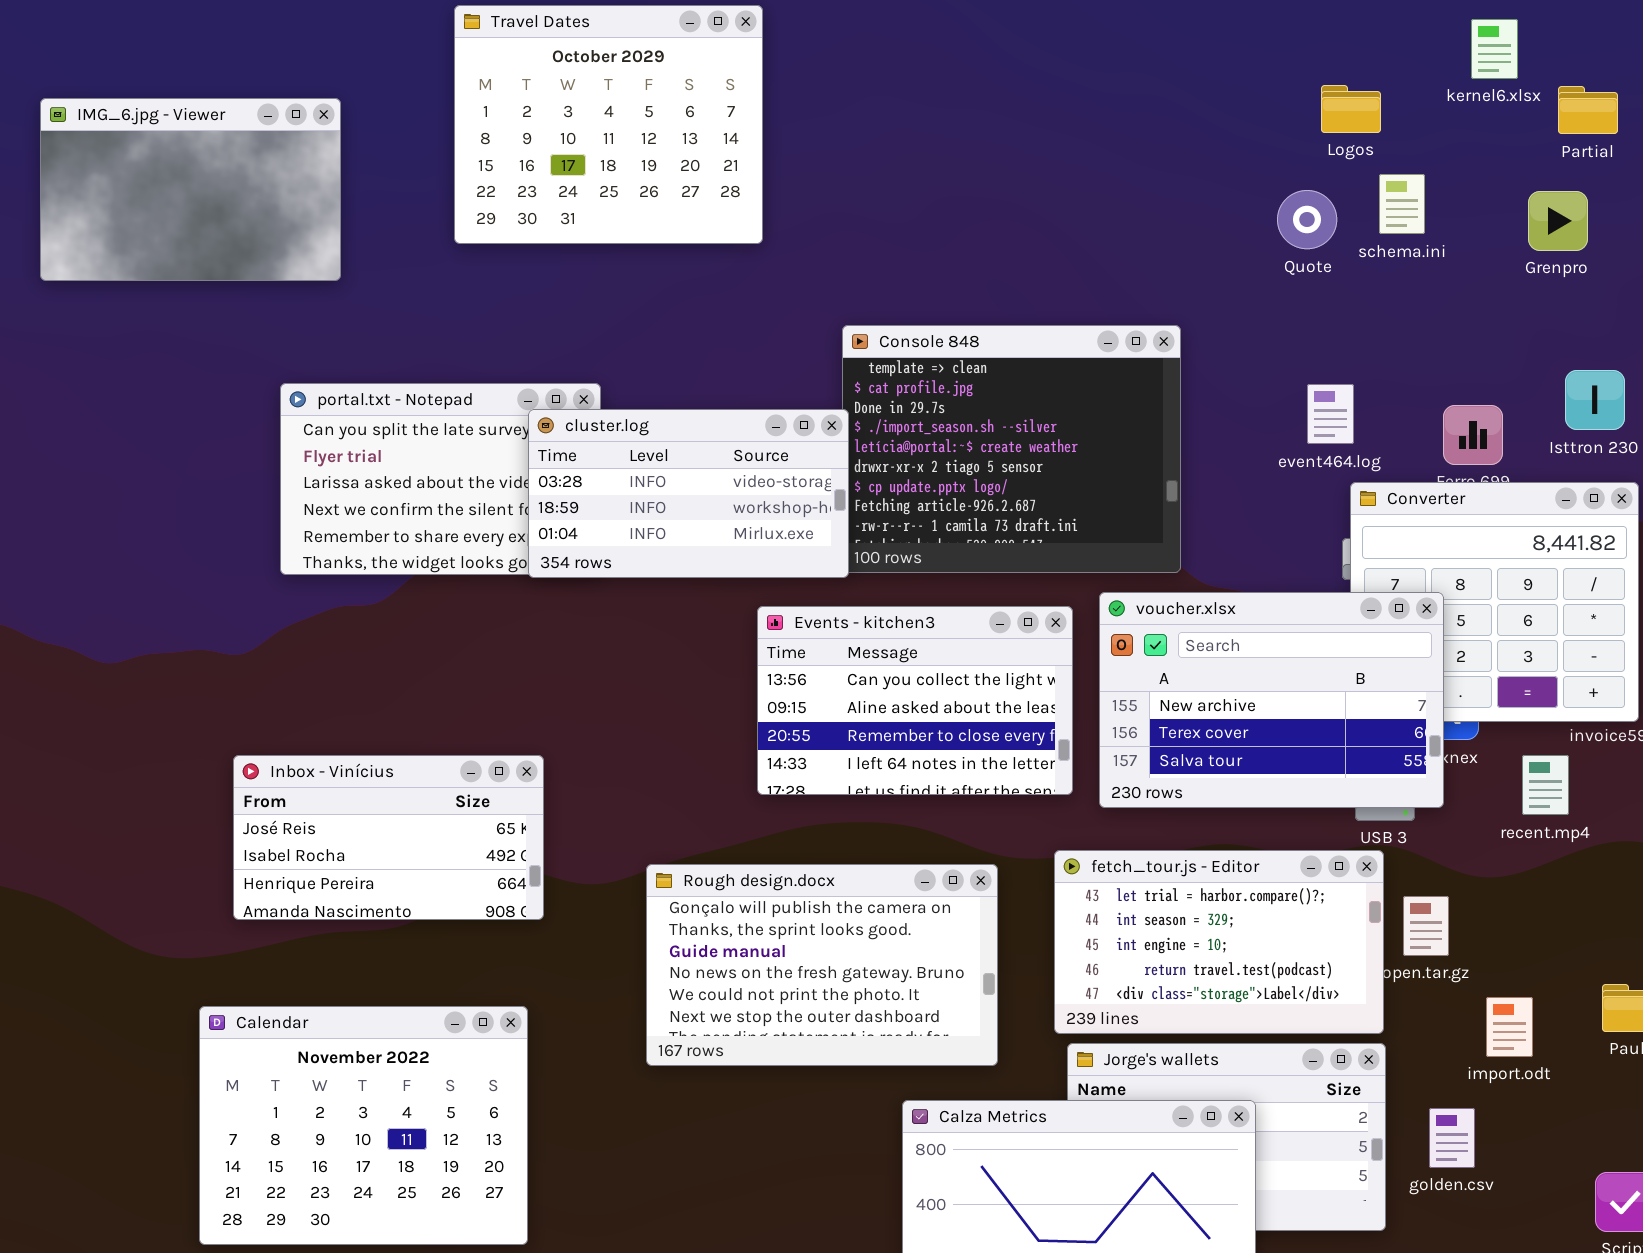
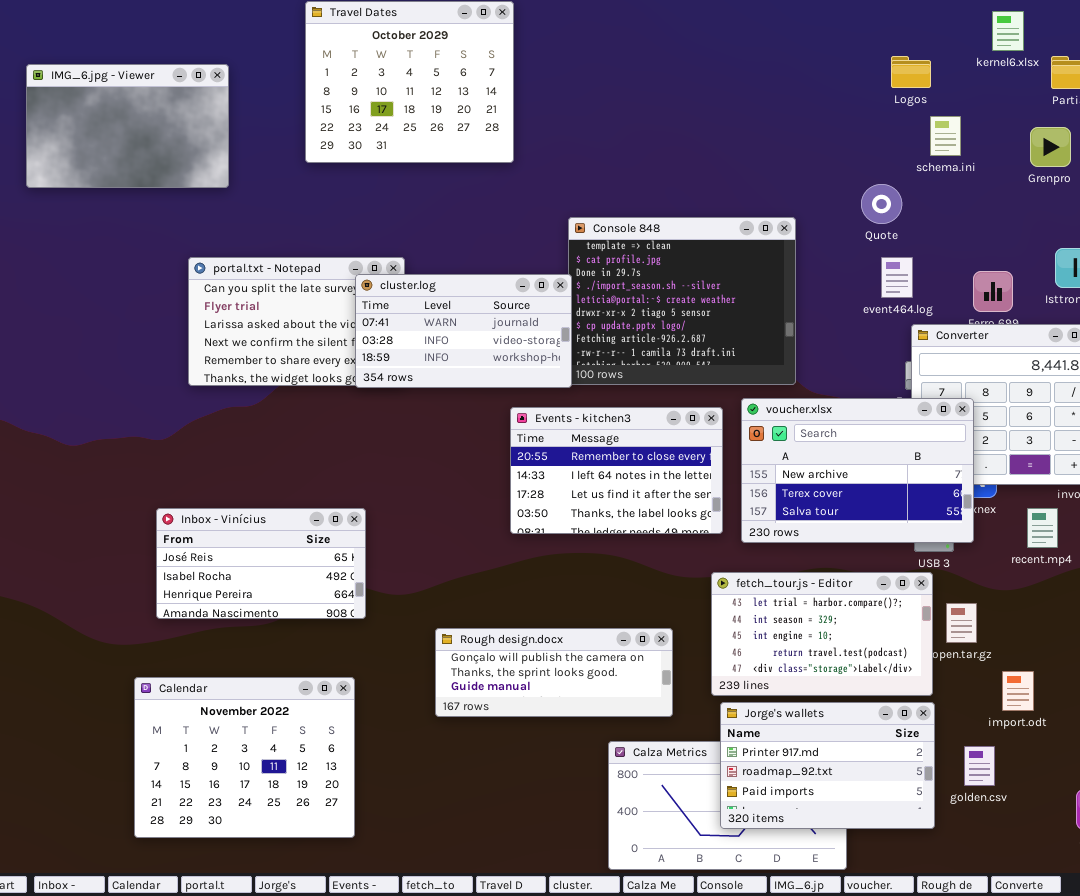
Quote: [1277,190,1337,249] -> [861,184,902,224], moved
cluster.log: [528,409,849,578] -> [355,274,572,388], scrolled up 1 row
Events - kitchen3: [757,606,1073,795] -> [510,407,723,534], scrolled down 2 rows
Rough design.docx: [646,864,998,1066] -> [435,628,673,717], resized
Jorge's wallets: [1067,1043,1386,1231] -> [720,702,935,829], raised

